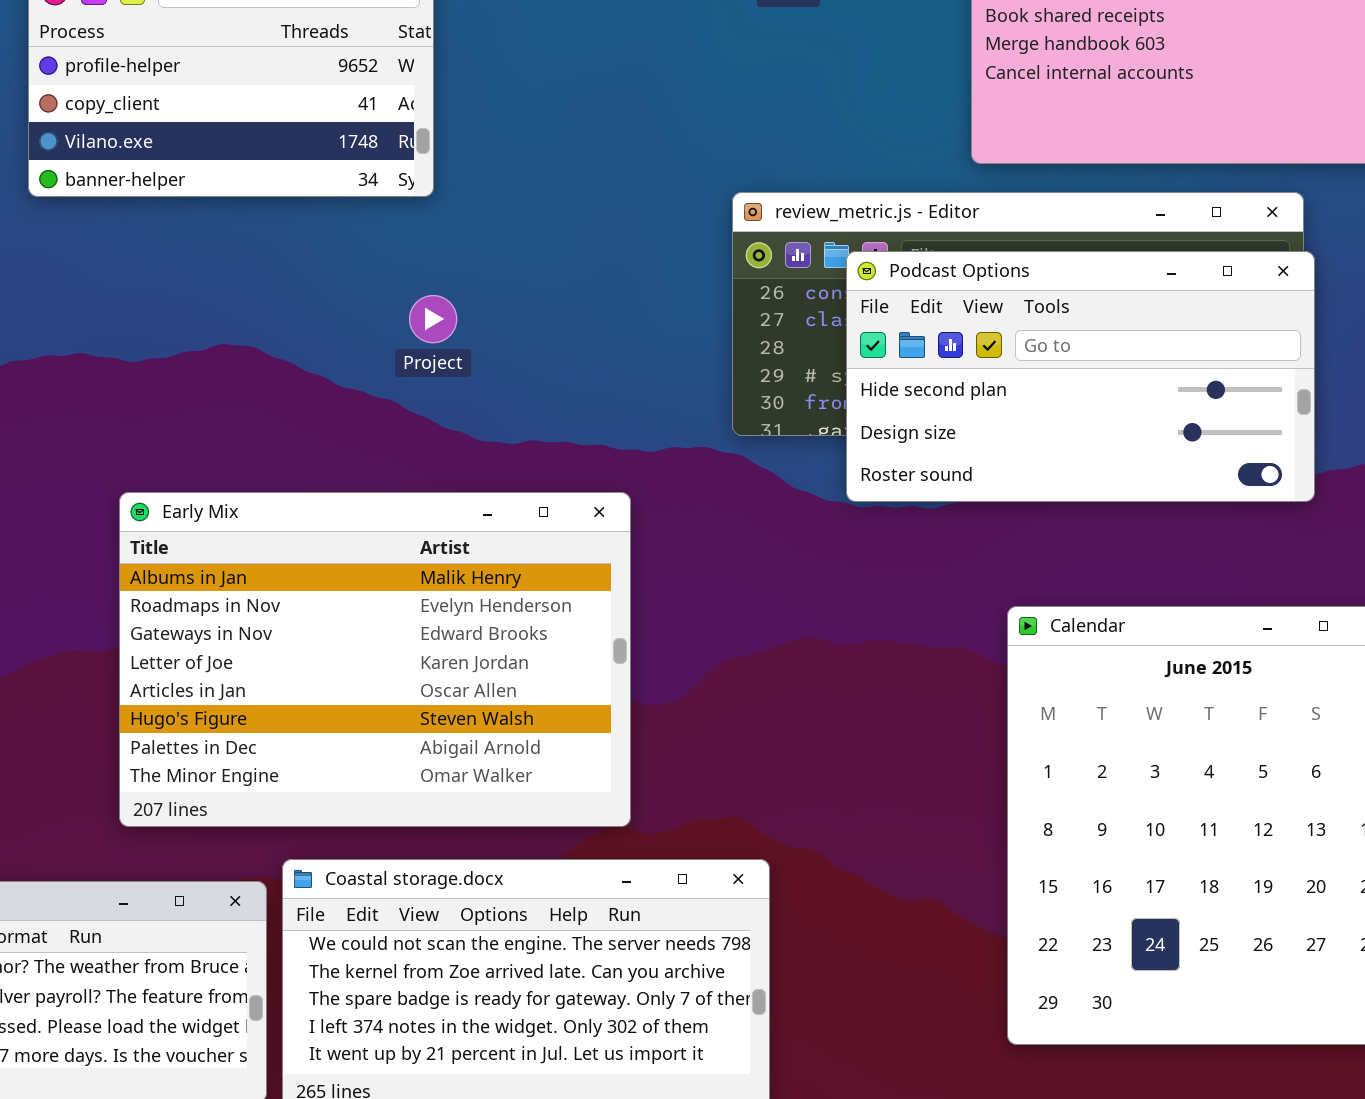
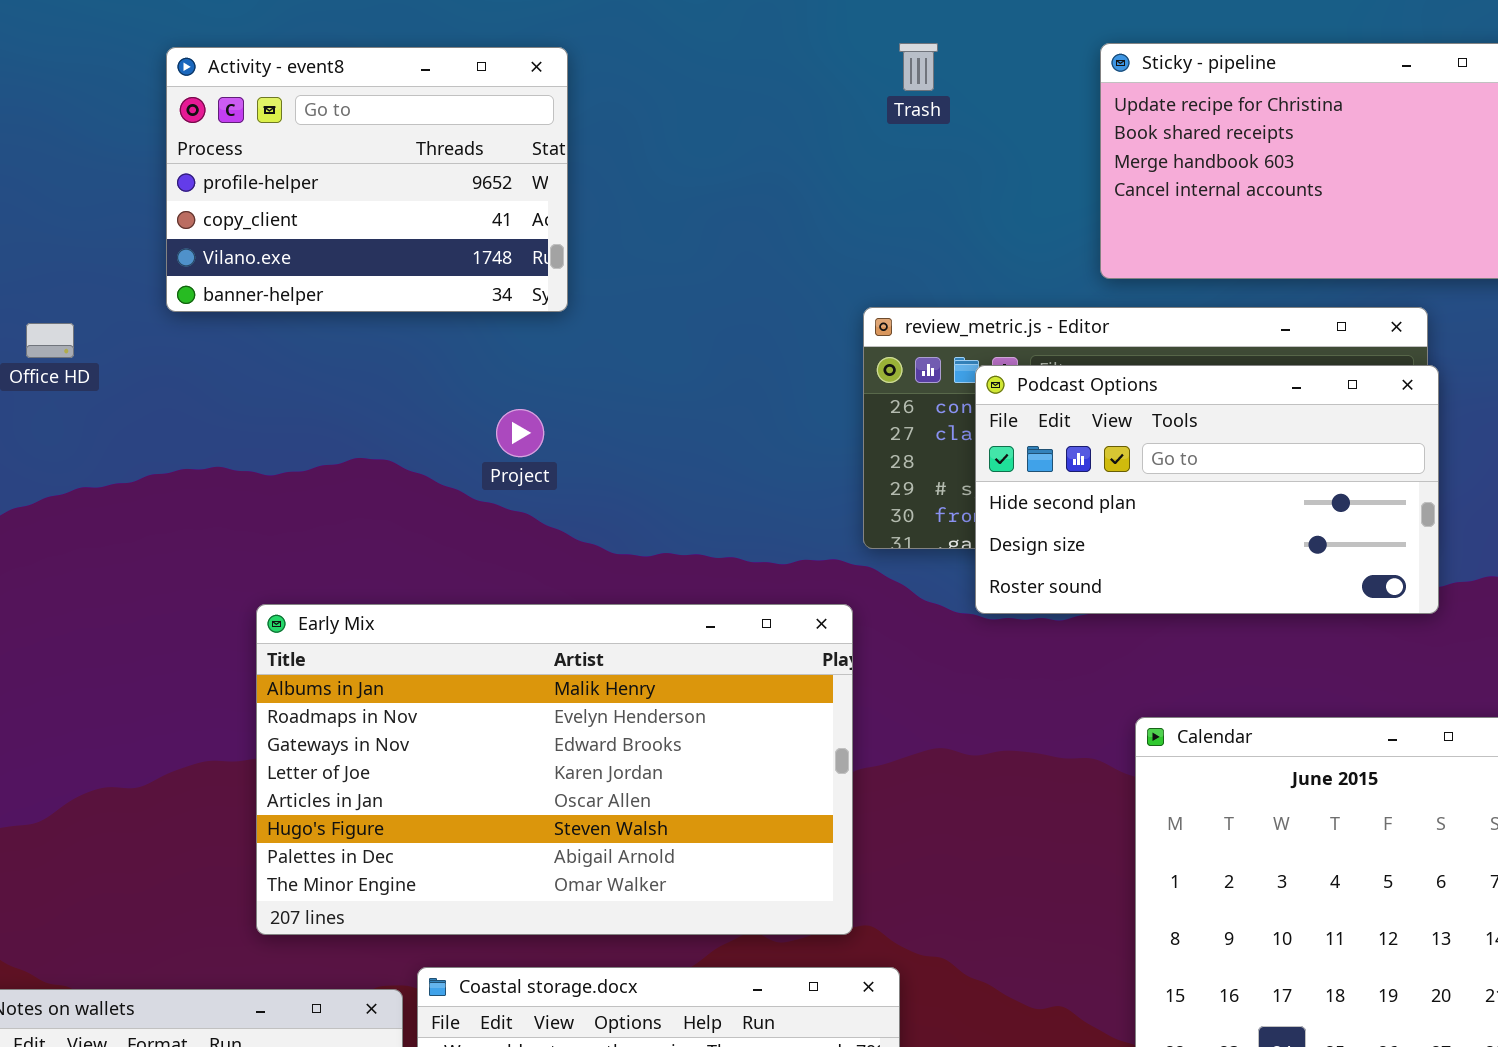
Project: [409,295,457,343] -> [496,409,544,457], moved
Early Mix: [119,492,631,827] -> [256,604,853,935], resized

